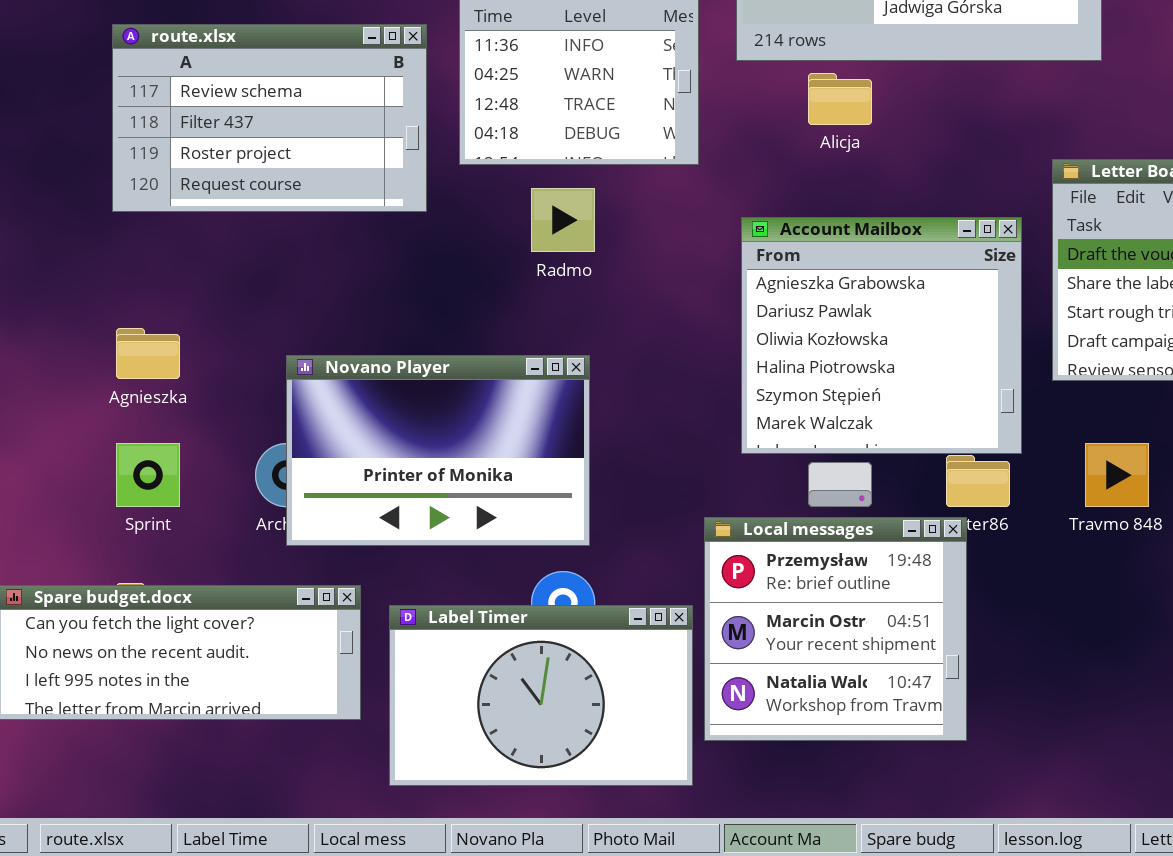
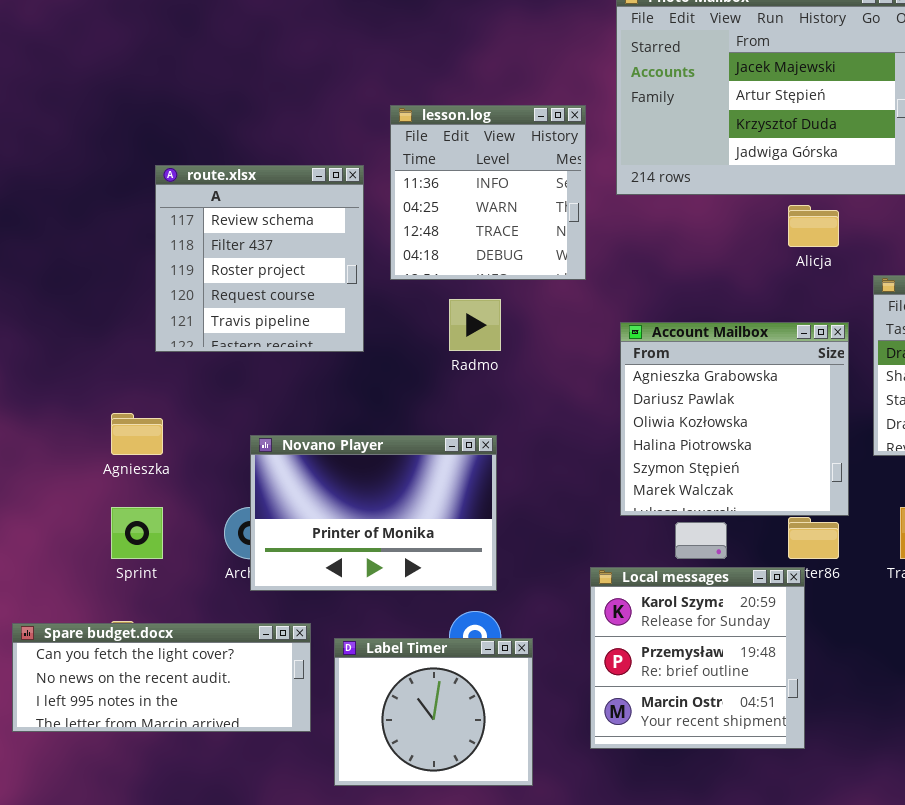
route.xlsx: [112,24,427,212] -> [155,165,364,352], resized
Alicja: [808,73,872,125] -> [788,205,839,247], moved
Local messages: [704,517,967,741] -> [590,567,805,749], scrolled up 1 row
Label Timer: [389,605,693,786] -> [334,638,533,786], resized

